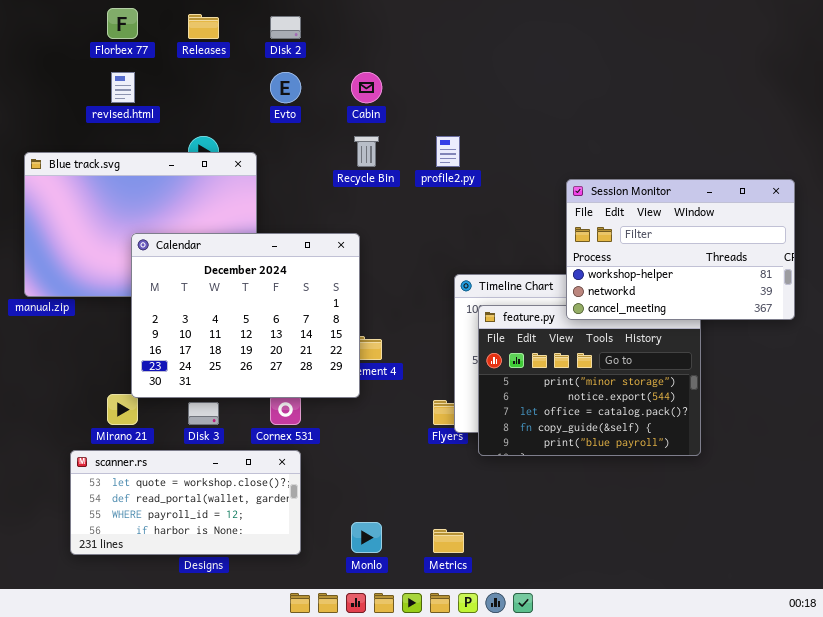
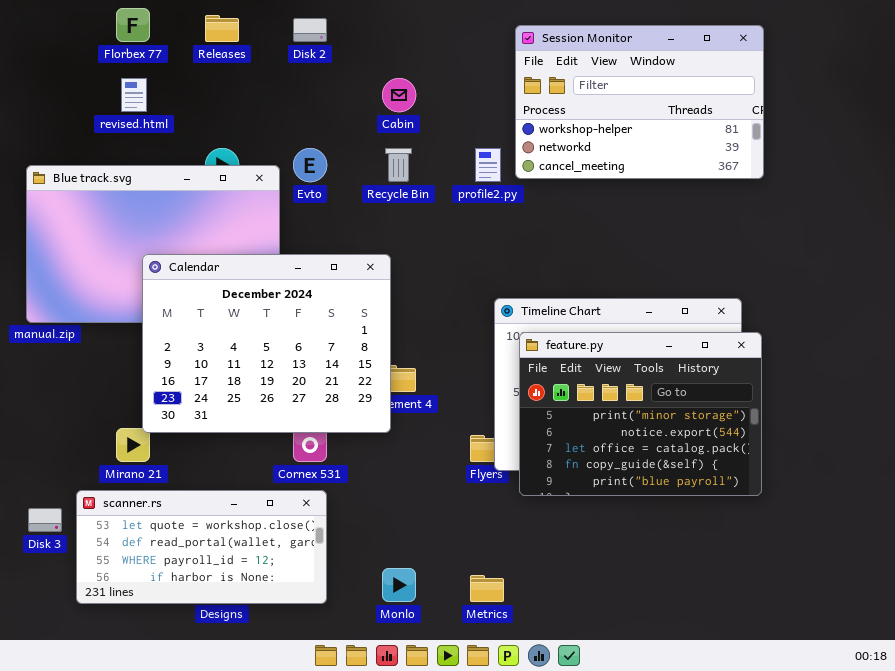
Evto: [270,72,301,103] -> [293,148,327,182], moved
Session Monitor: [566,179,795,320] -> [515,25,764,179], moved
Disk 3: [188,402,219,425] -> [28,508,62,532], moved

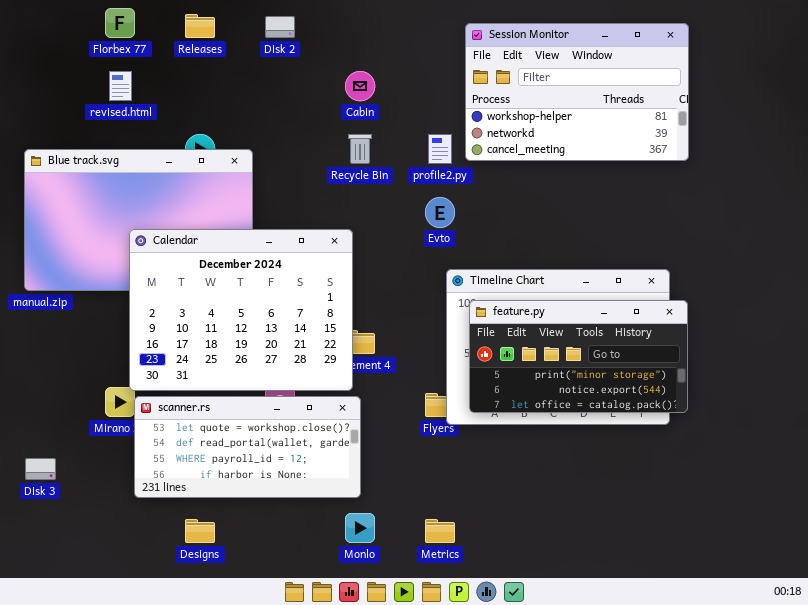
Evto: [293,148,327,182] -> [425,197,455,228], moved
feature.py: [519,332,762,496] -> [469,300,688,413], resized
scanner.rs: [76,490,327,604] -> [134,396,361,498], moved

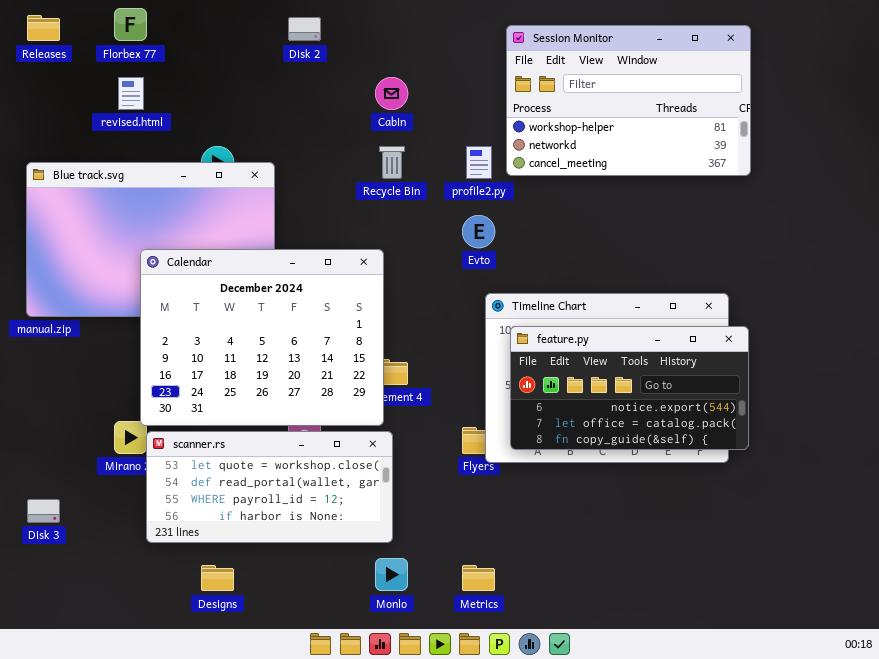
Releases: [185,14,215,38] -> [27,15,60,41], moved
feature.py: [469,300,688,413] -> [510,326,749,450], scrolled down 1 row

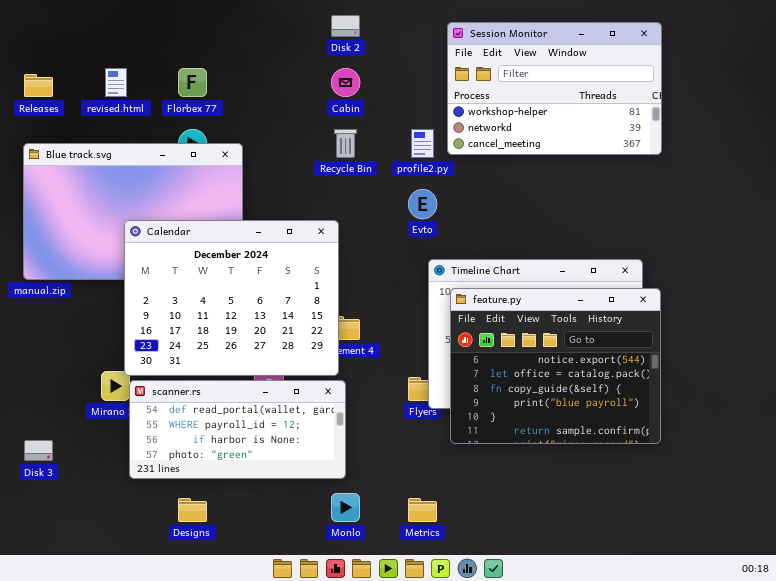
Florbex 77: [114,8,147,41] -> [178,68,207,97], moved
Releases: [27,15,60,41] -> [24,74,53,97], moved
Disk 2: [288,17,321,41] -> [331,15,360,37], moved
feature.py: [510,326,749,450] -> [450,288,661,444], resized
scanner.rs: [146,431,393,543] -> [129,380,346,479], scrolled down 1 row

